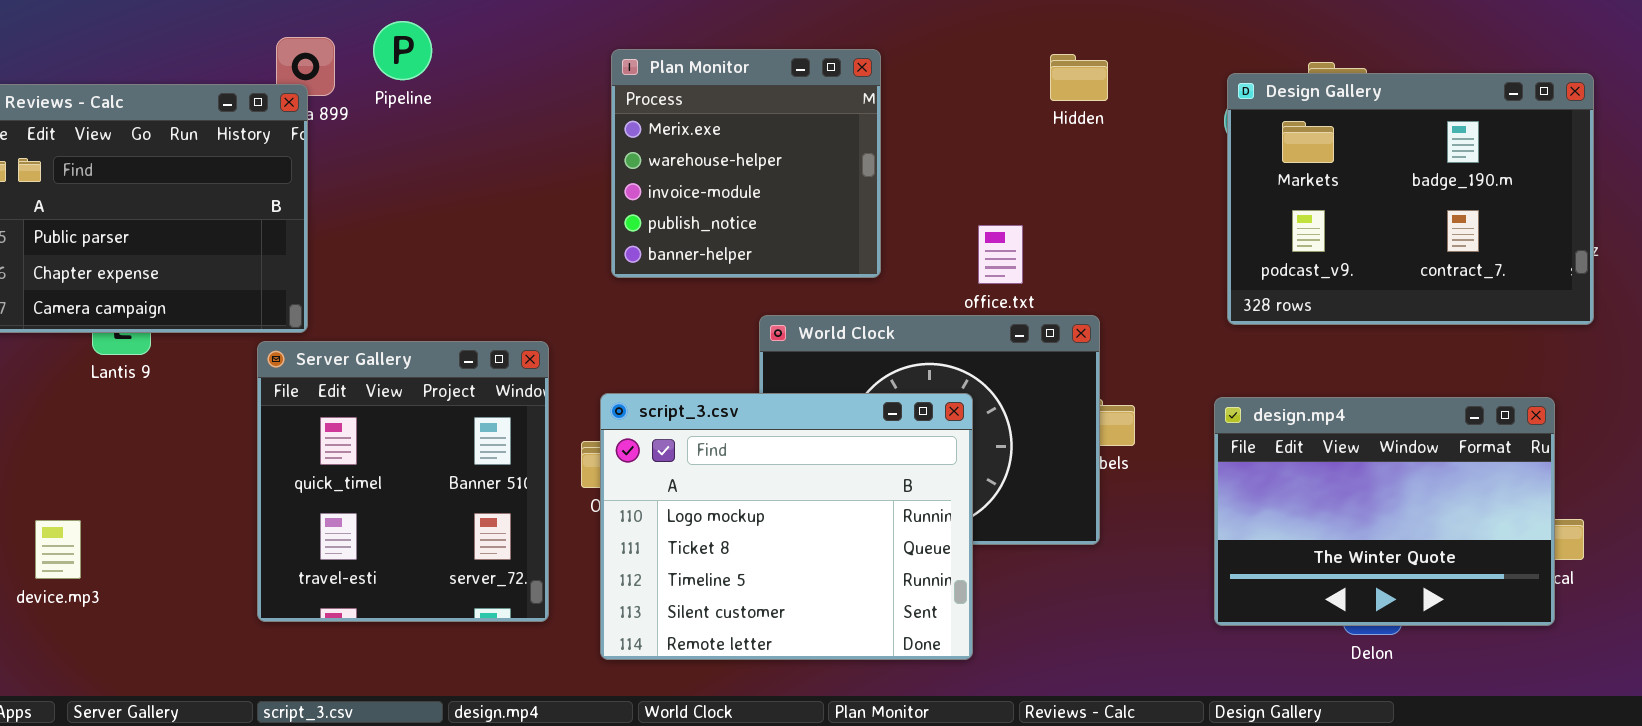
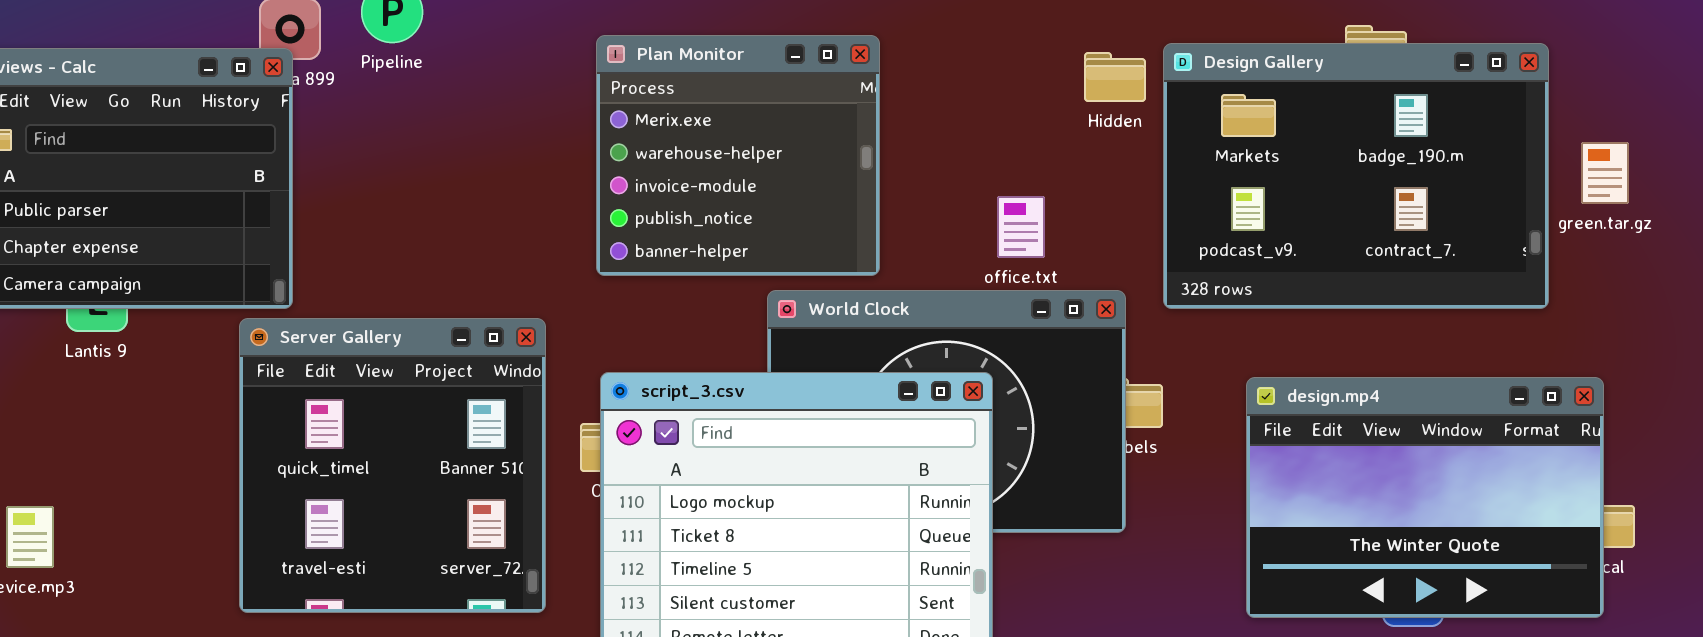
Plan Monitor: [611,49,881,278] -> [596,35,880,276], moved
Hidden: [1050,54,1108,101] -> [1084,52,1146,102], moved
Design Gallery: [1227,73,1594,325] -> [1163,43,1549,309], moved

